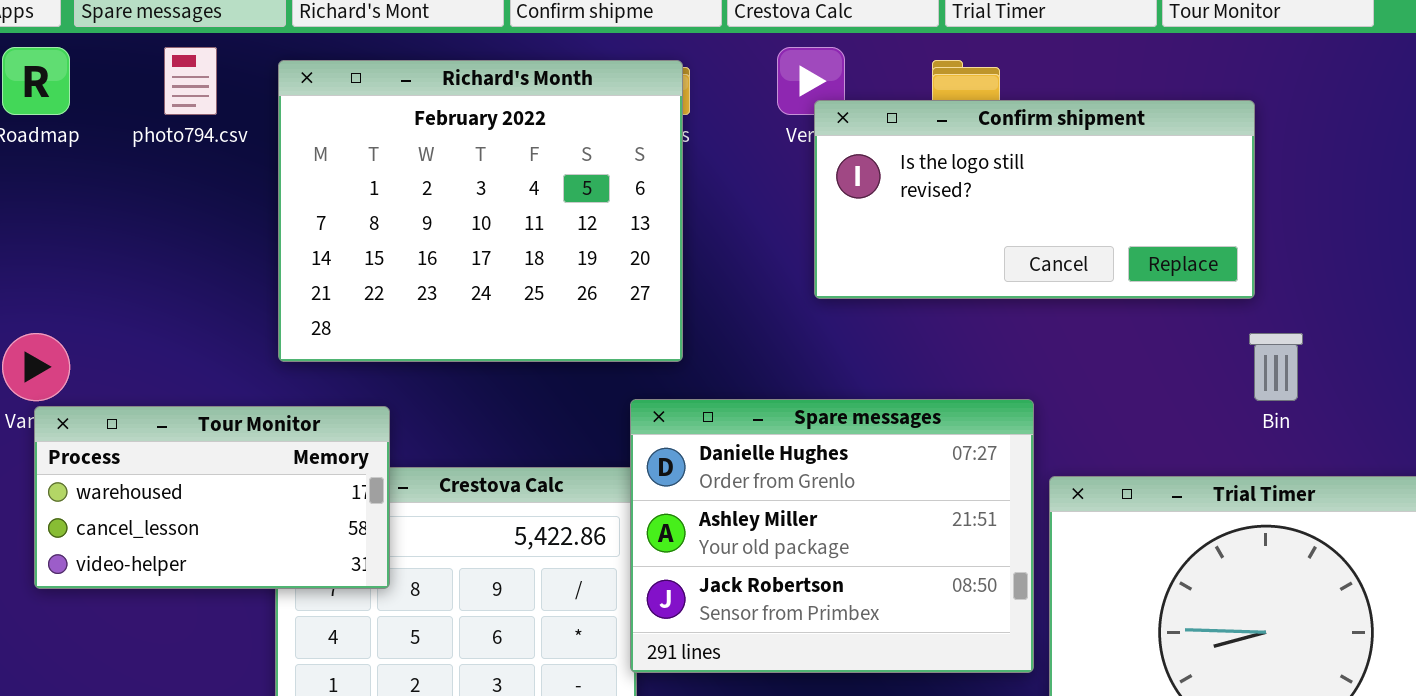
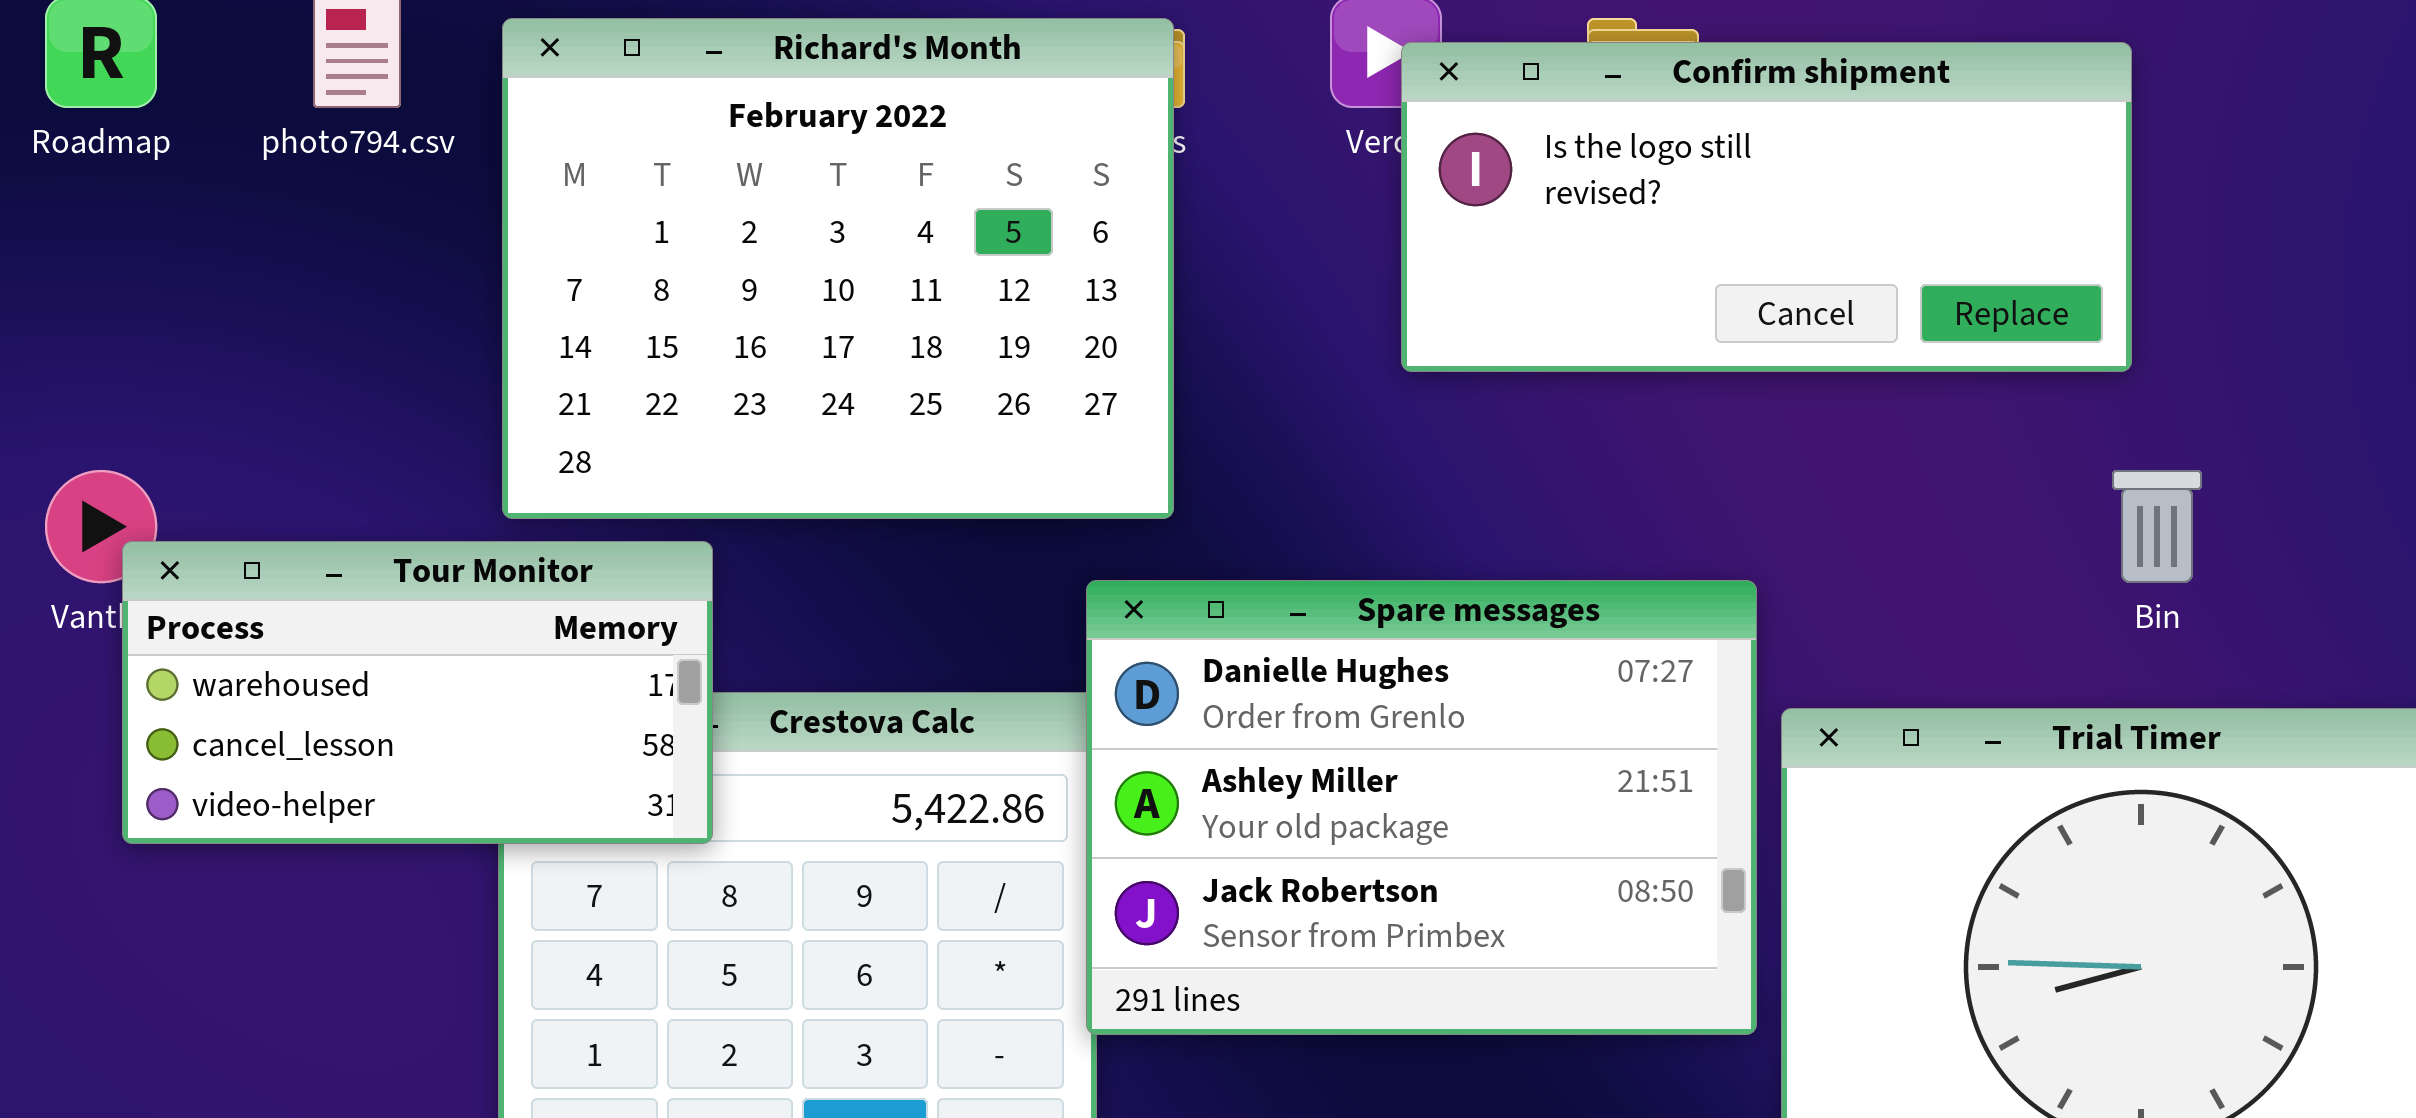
Confirm shipment: [814,100,1255,299] -> [1401,42,2132,372], moved
Tour Monitor: [34,406,390,589] -> [122,541,713,844], moved

